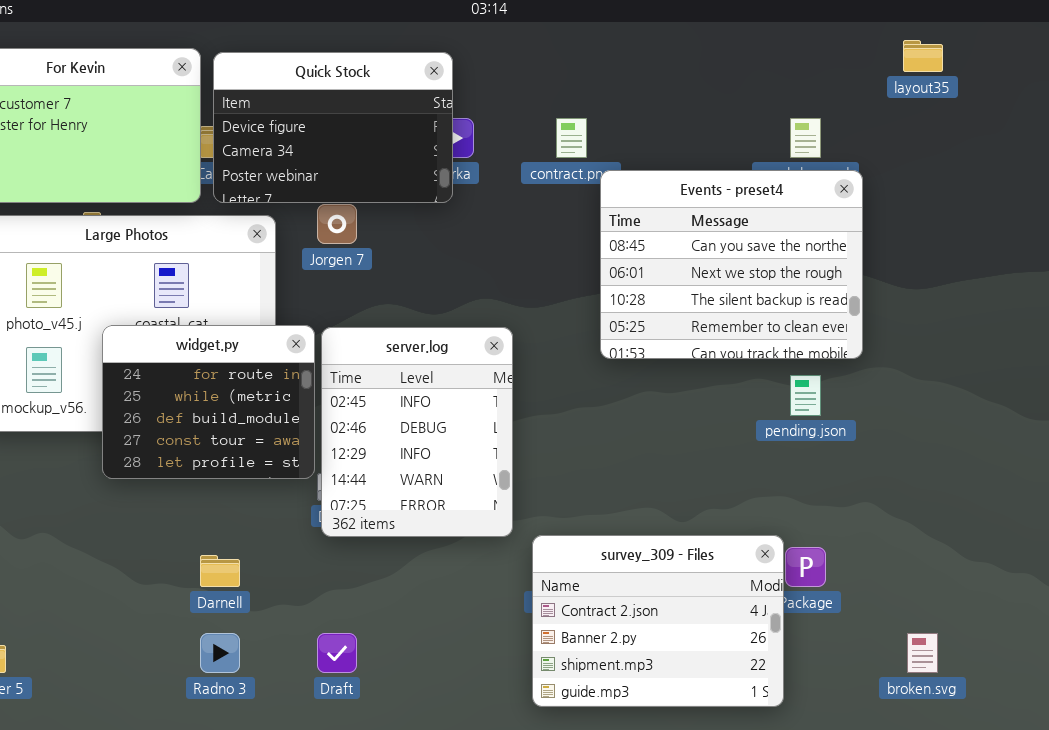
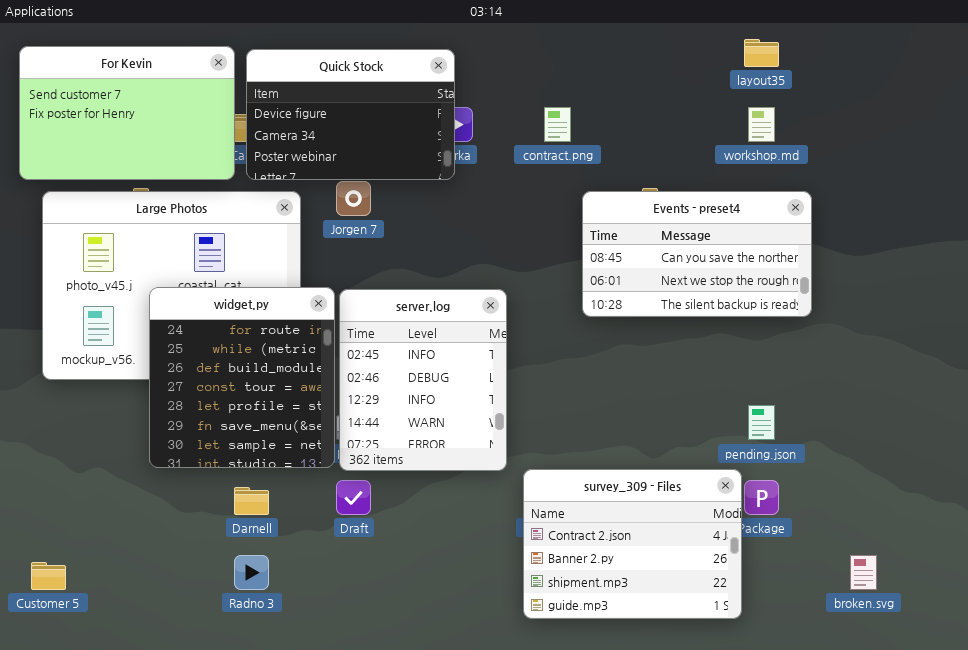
layout35: [903,40,943,72] -> [744,39,779,67], moved
Events - preset4: [600,170,863,359] -> [582,191,812,317], resized
widget.py: [102,325,315,479] -> [149,287,335,468], resized
pending.json: [790,375,821,416] -> [748,405,775,440], moved
Draft: [317,633,357,673] -> [336,480,371,515], moved

